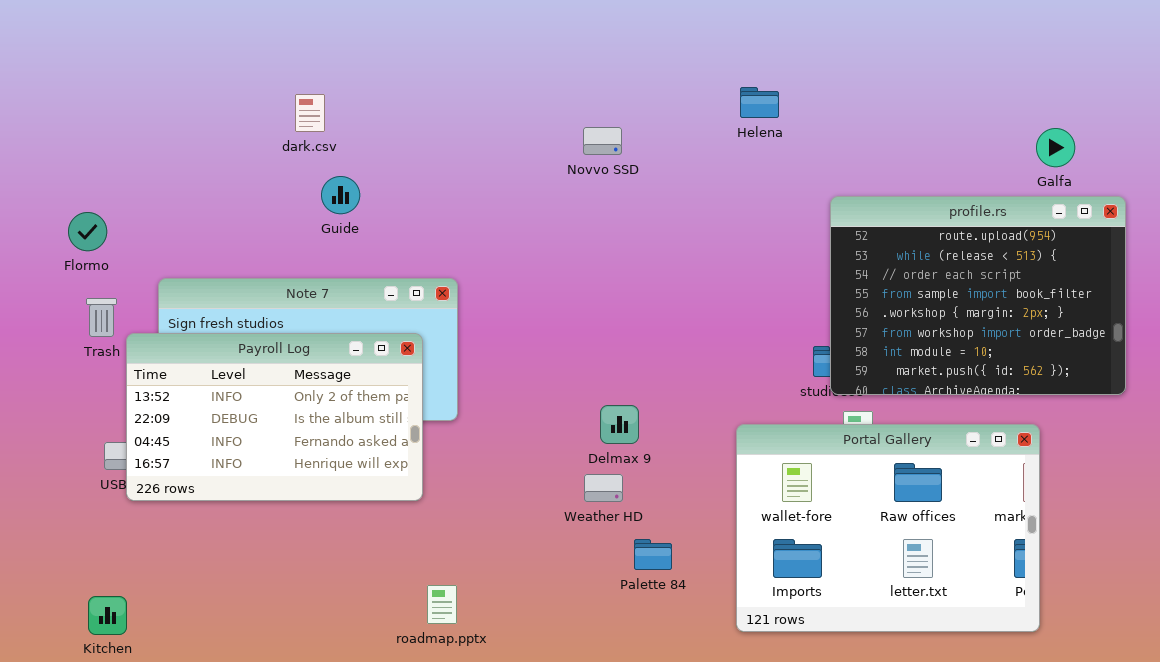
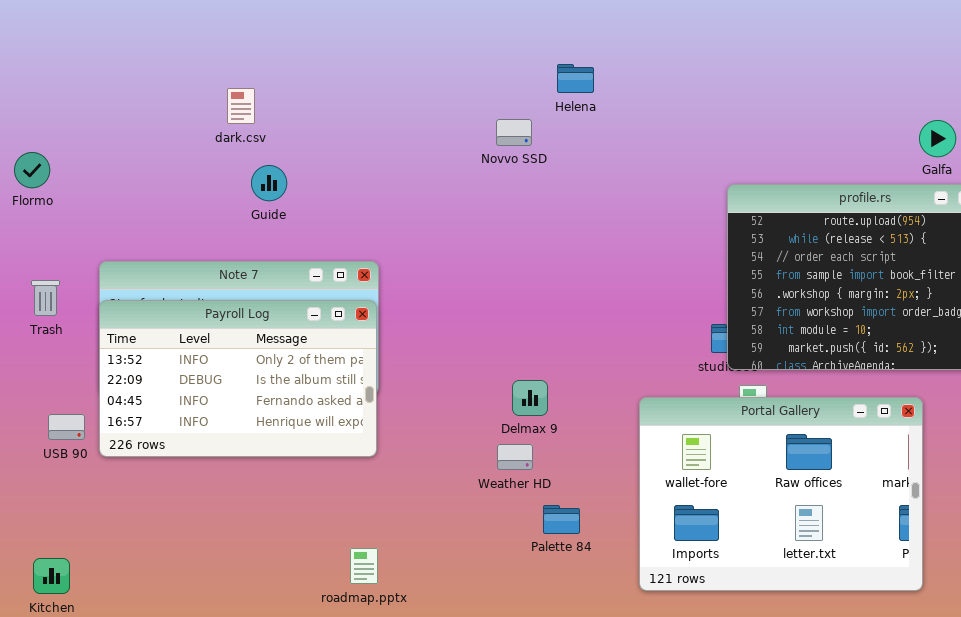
Helena: [740,87,779,118] -> [557,64,594,93], moved
Flormo: [68,212,107,251] -> [14,152,50,188], moved
Payroll Log: [126,333,423,501] -> [99,300,377,457], moved

